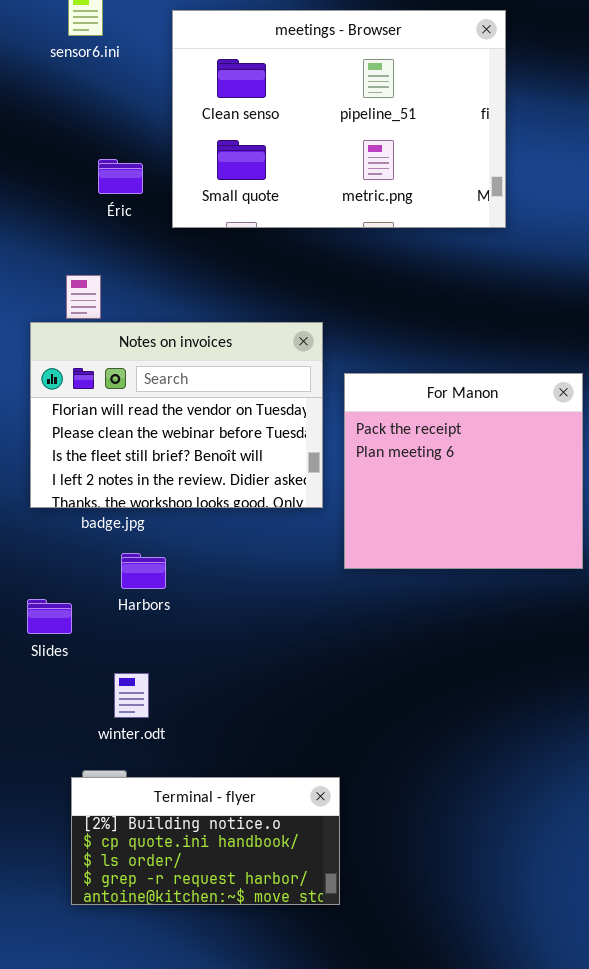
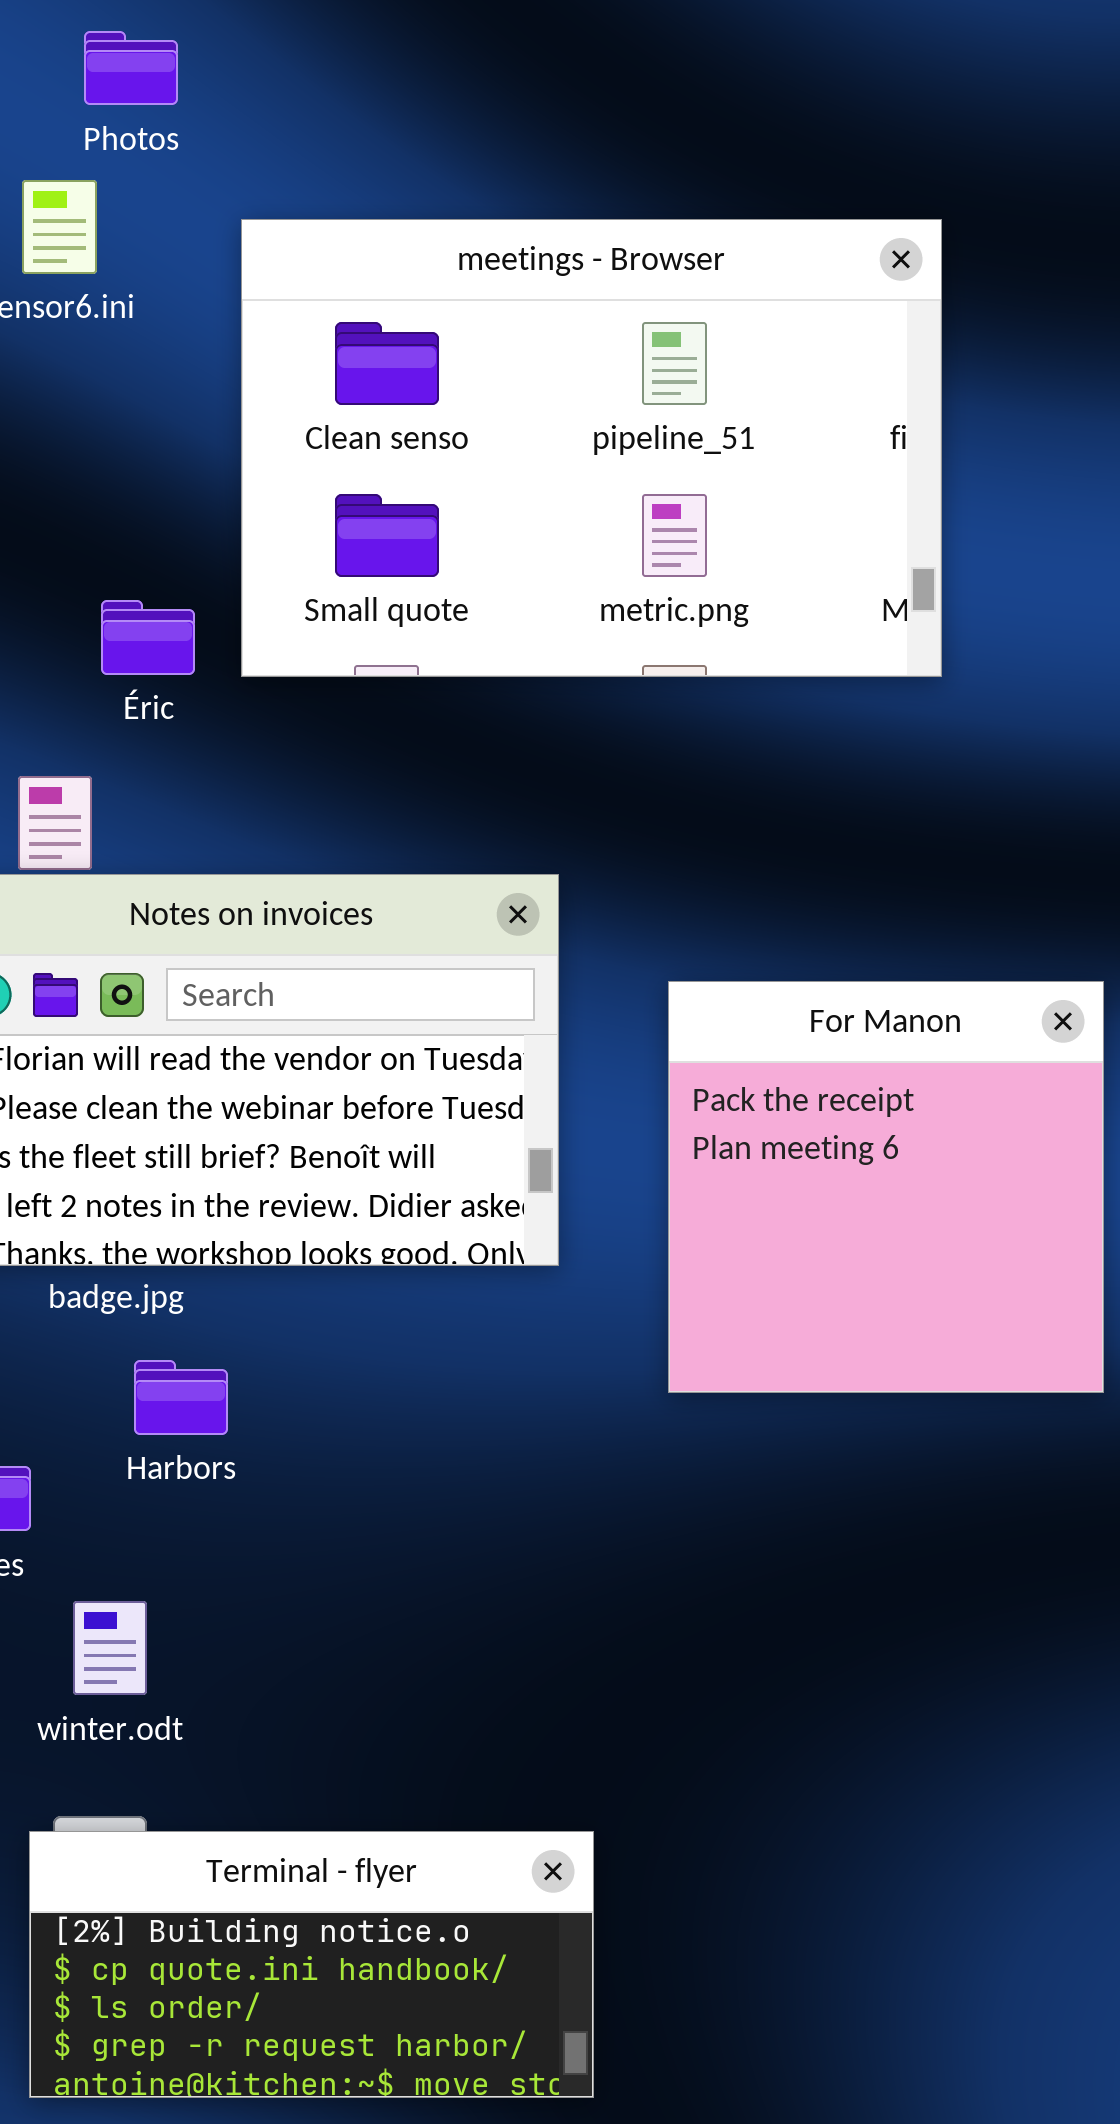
Éric: [98,159,143,194] -> [101,600,195,675], moved
For Manon: [344,373,583,569] -> [668,981,1104,1393], resized
winter.odt: [114,673,149,718] -> [73,1601,147,1695], moved

